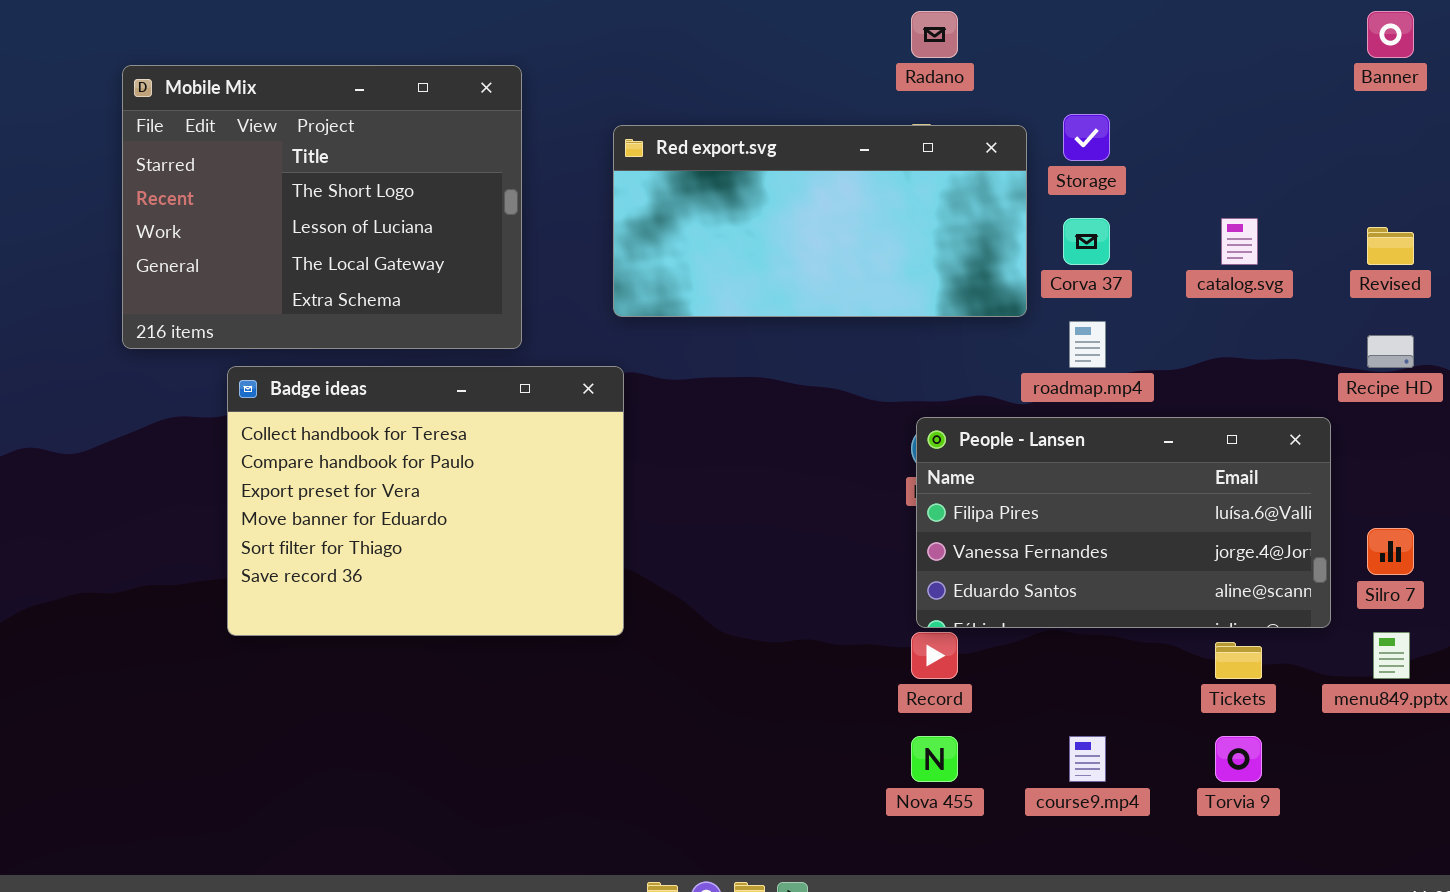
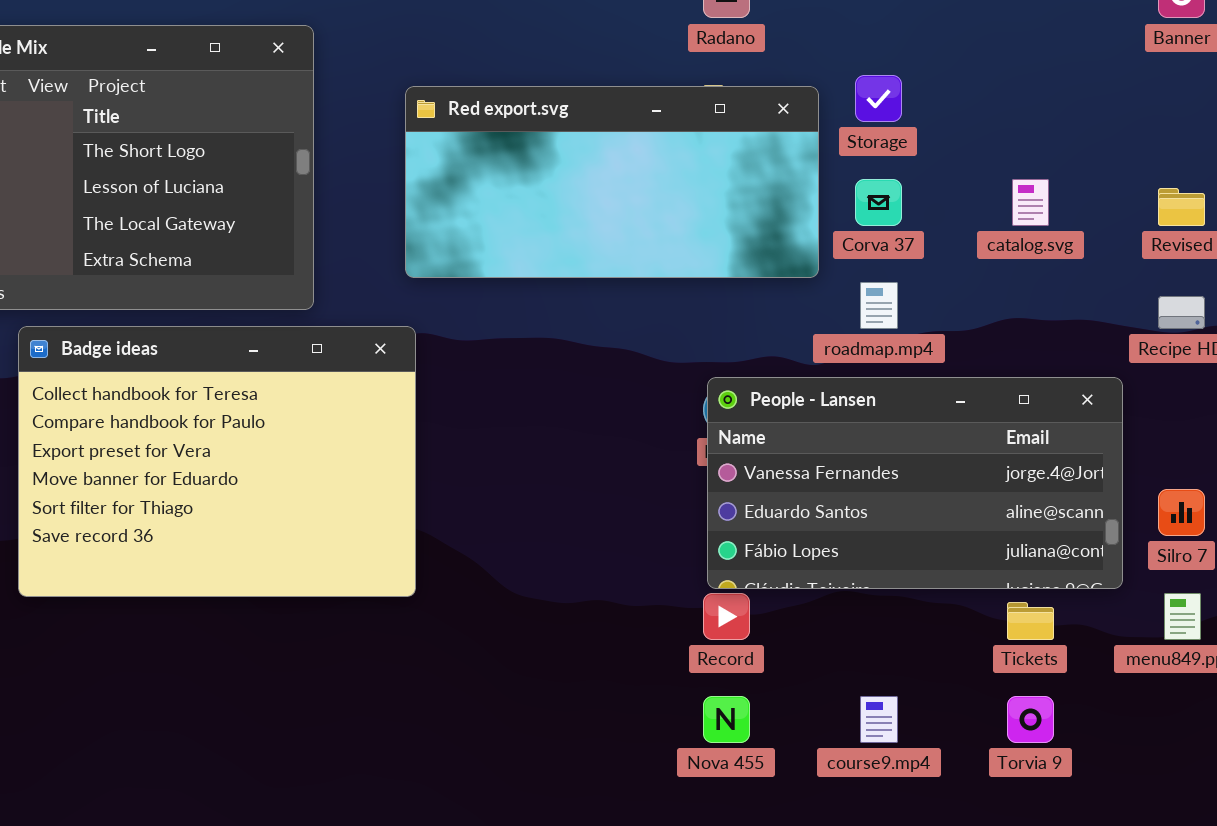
People - Lansen: [916,417,1331,628] -> [707,377,1123,589], scrolled down 1 row

